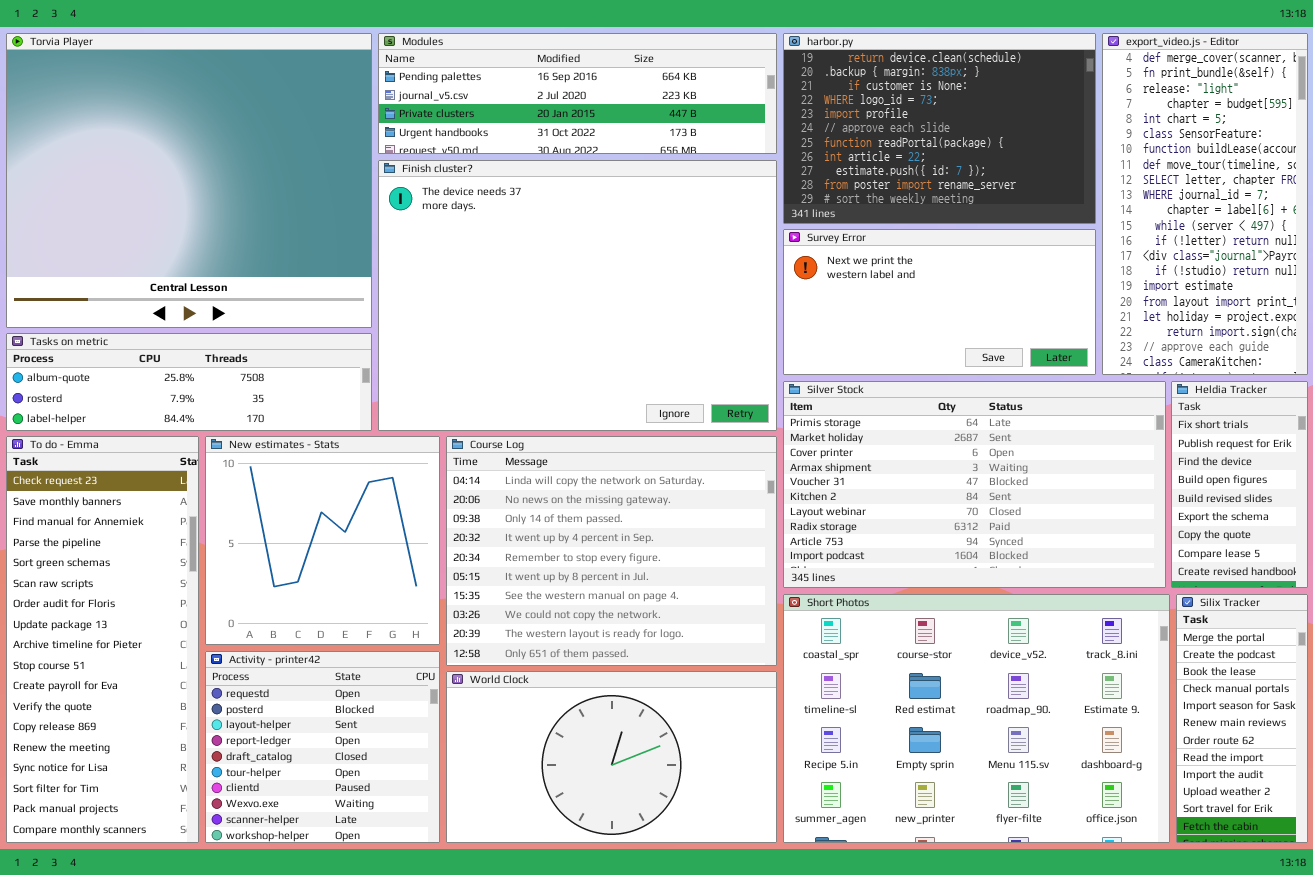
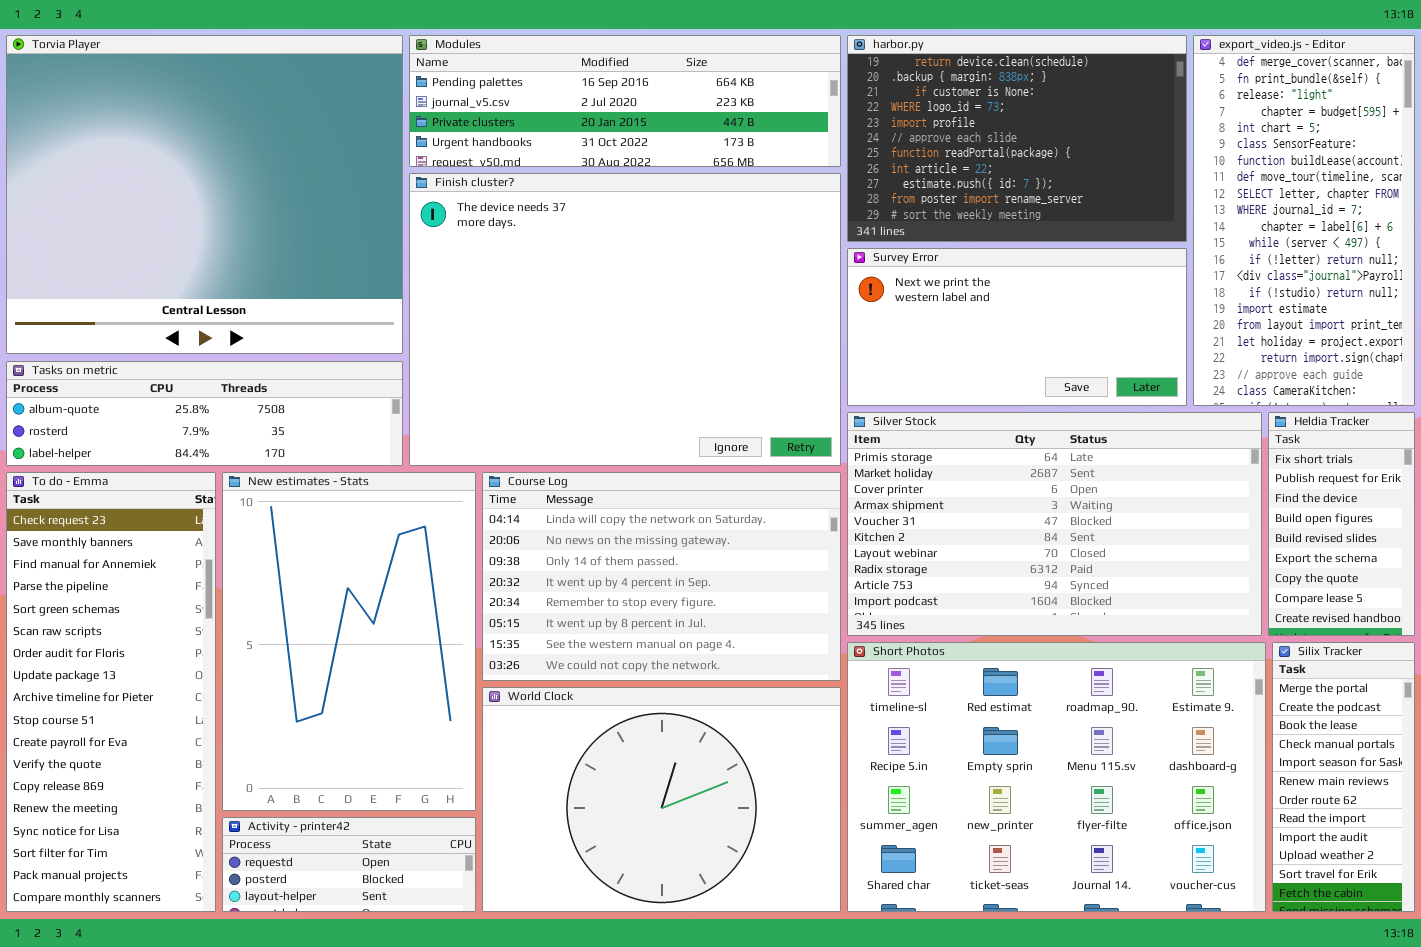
New estimates - Stats: [205,436,440,645] -> [222,472,476,811], resized
Course Log: [446,436,777,666] -> [482,472,841,681], resized
Short Photos: [783,594,1170,843] -> [847,642,1266,912], scrolled down 1 row
Activity - printer42: [205,651,440,843] -> [222,817,476,912], resized
World Clock: [446,671,777,843] -> [482,687,841,912], resized

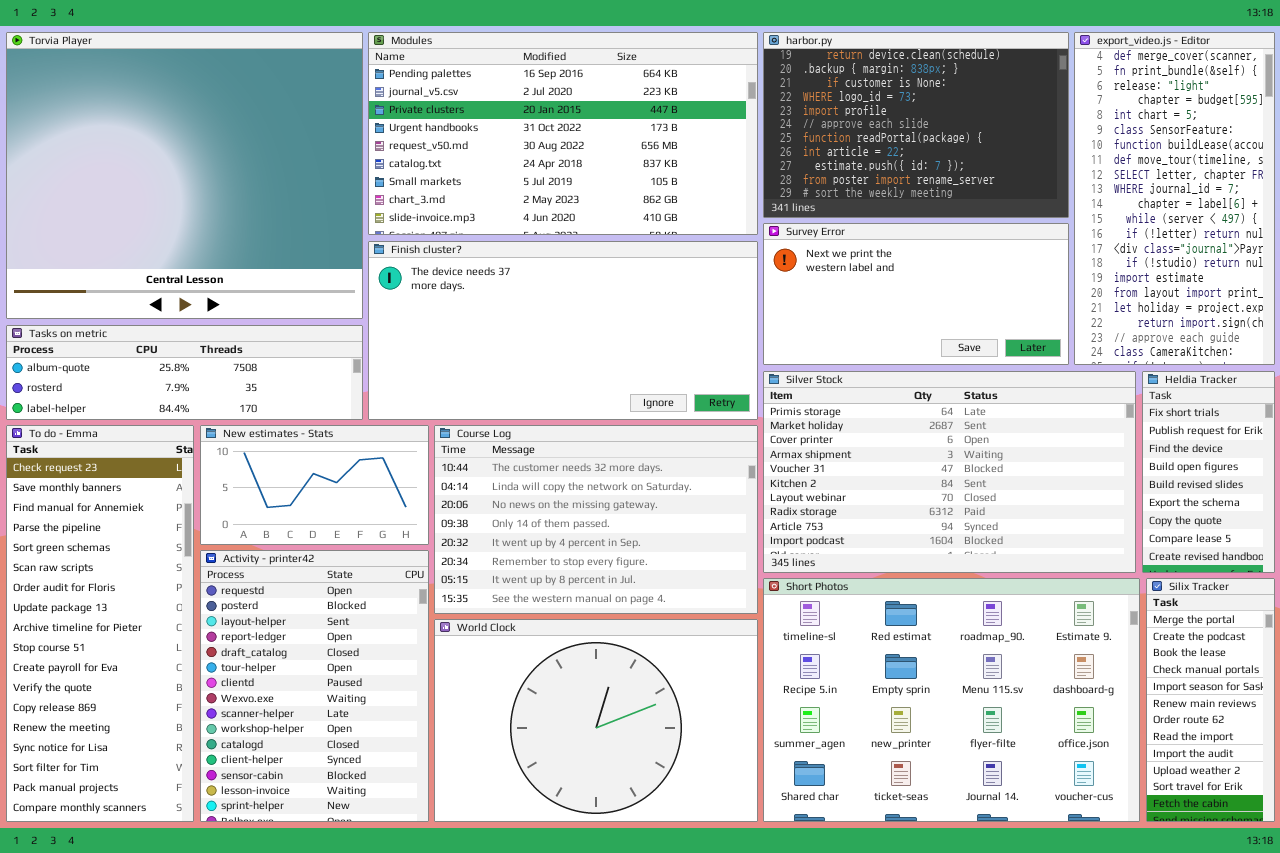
Modules: [409,35,841,167] -> [368,32,758,235], resized
Finish cluster?: [409,173,841,466] -> [368,241,758,420], resized
New estimates - Stats: [222,472,476,811] -> [200,425,429,545], resized
Course Log: [482,472,841,681] -> [434,425,758,614], scrolled up 1 row
Activity - printer42: [222,817,476,912] -> [200,550,429,822], resized

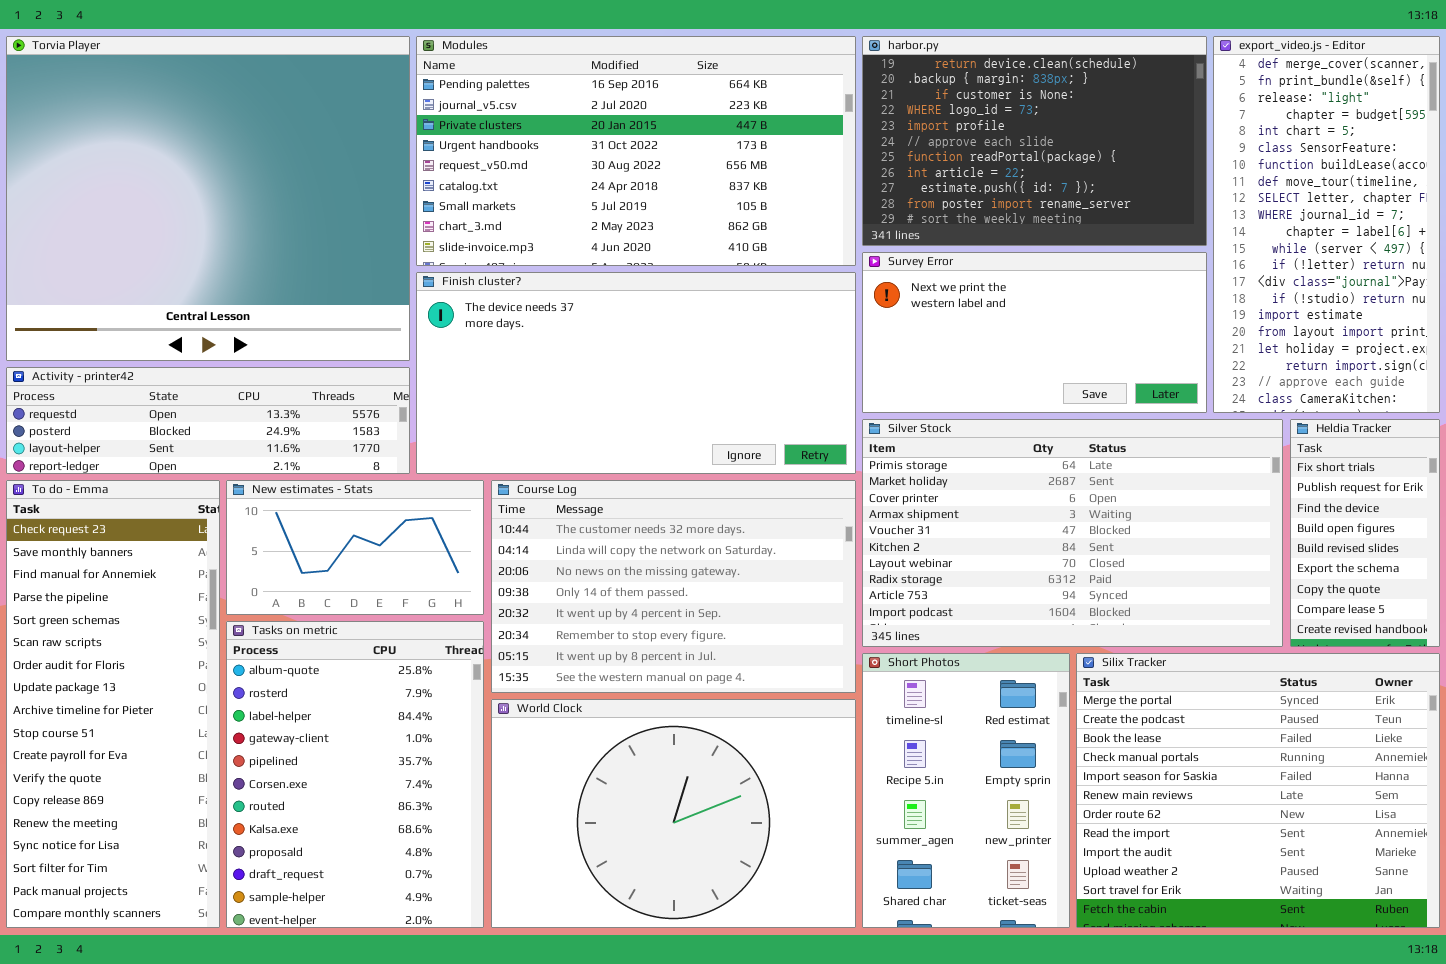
Tasks on metric: [6,325,363,420] -> [226,621,484,928], moved, resized
Activity - printer42: [200,550,429,822] -> [6,367,410,474], moved, resized
Short Photos: [763,578,1140,822] -> [862,653,1070,928], resized
Silix Tracker: [1146,578,1275,822] -> [1076,653,1440,928], resized

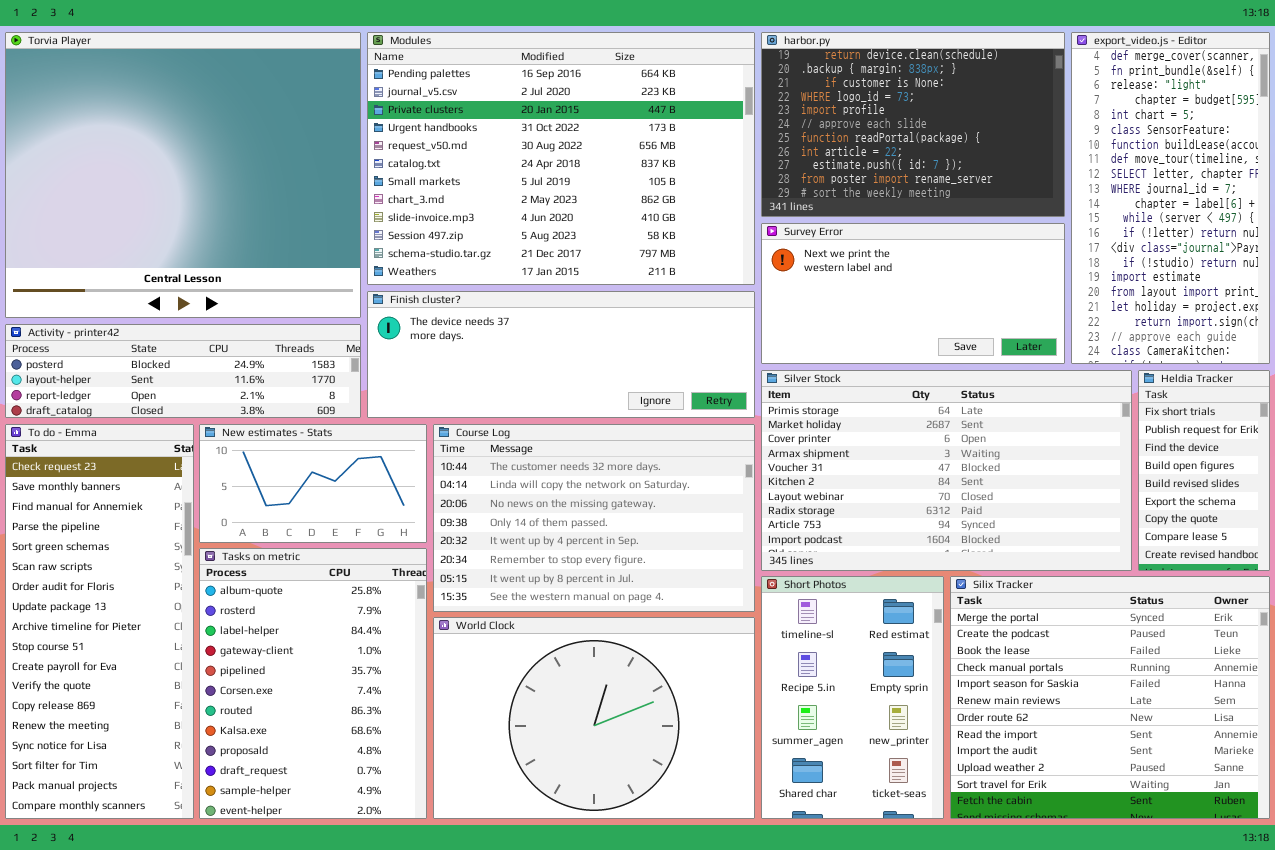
Modules: [416,36,856,266] -> [367,32,755,285], resized
Finish cluster?: [416,272,856,474] -> [367,291,755,418], resized
Activity - printer42: [6,367,410,474] -> [5,324,361,418], scrolled down 1 row

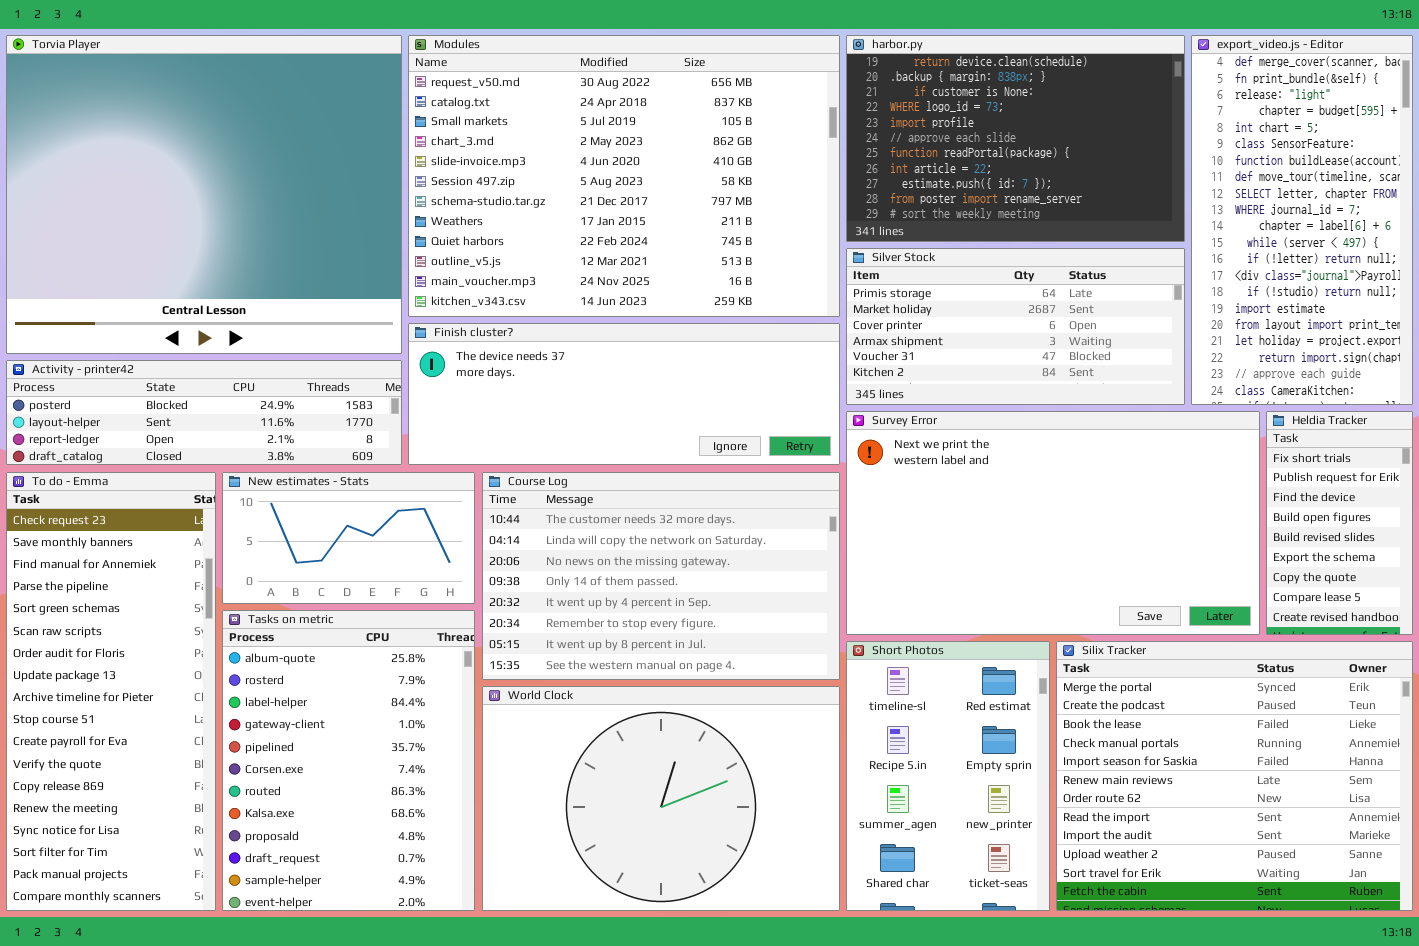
Modules: [367,32,755,285] -> [408,35,840,317], scrolled down 4 rows
Survey Error: [761,223,1065,364] -> [846,411,1260,635], moved, resized
Silver Stock: [761,370,1132,571] -> [846,248,1185,405], moved, resized

